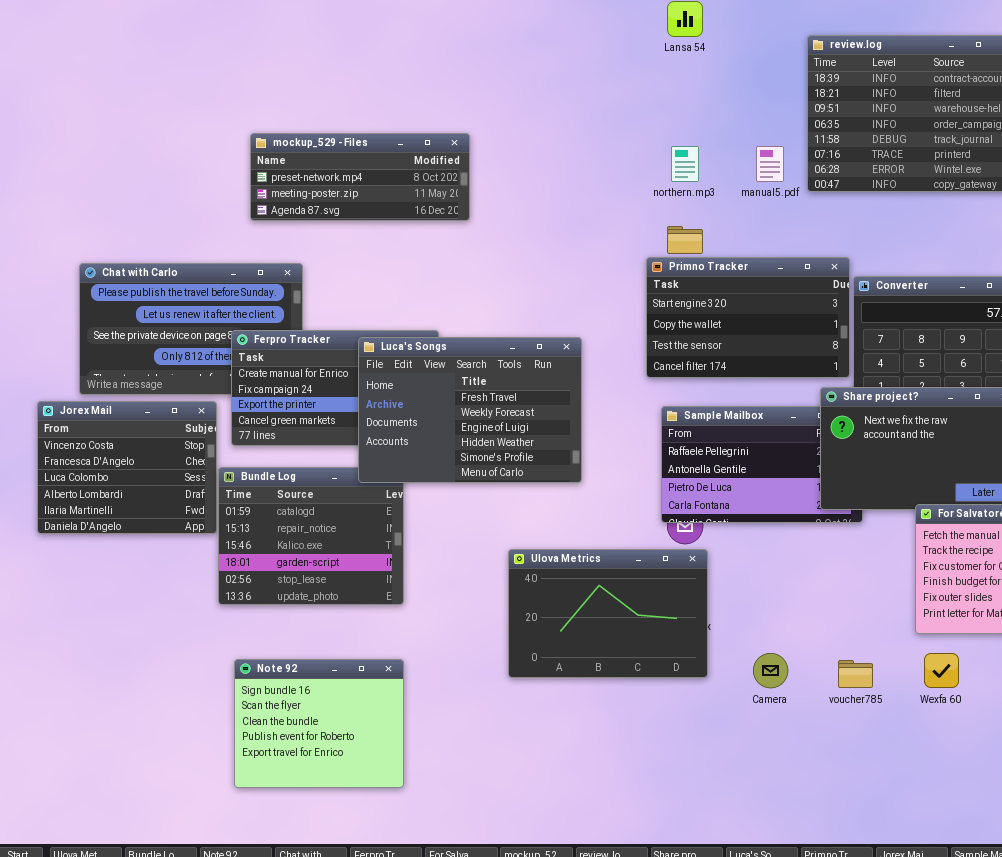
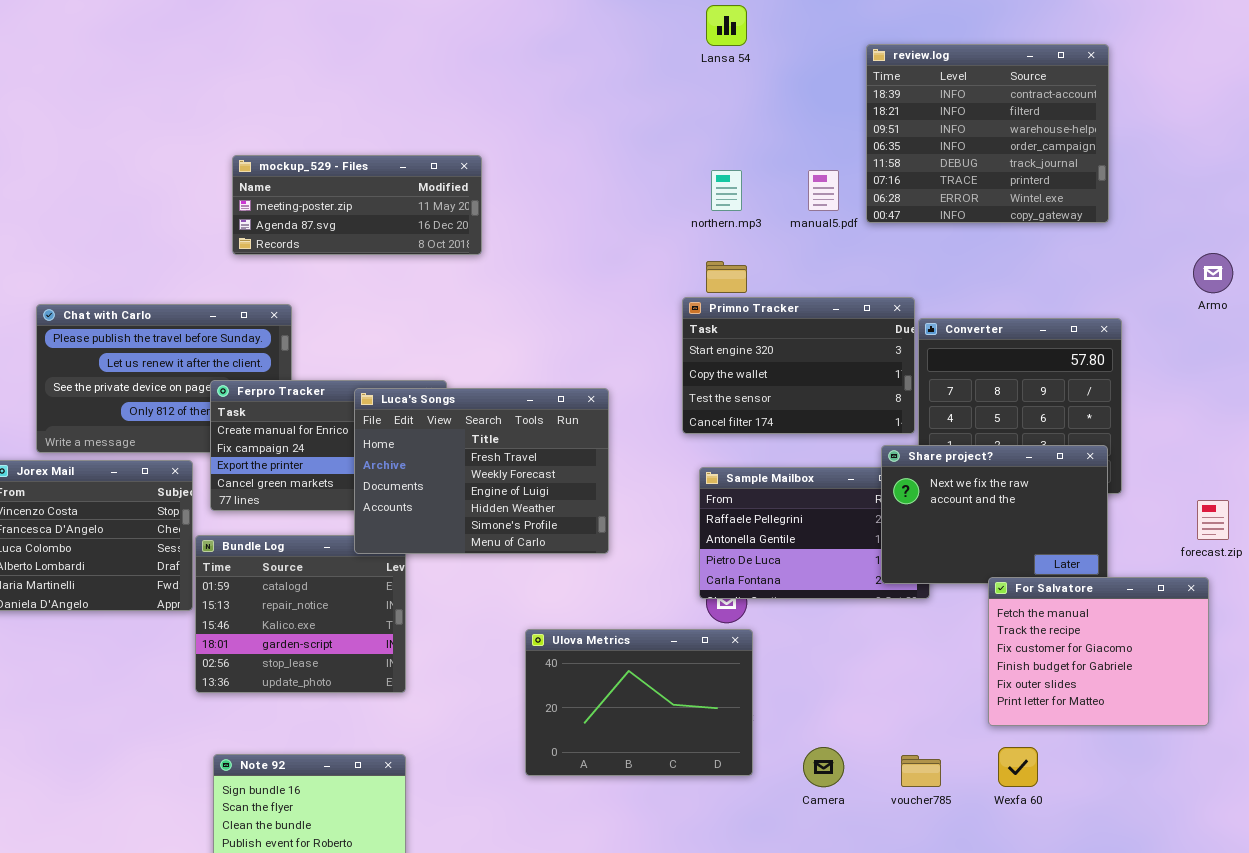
mockup_529 - Files: [250,133,470,221] -> [232,155,482,255], scrolled down 1 row

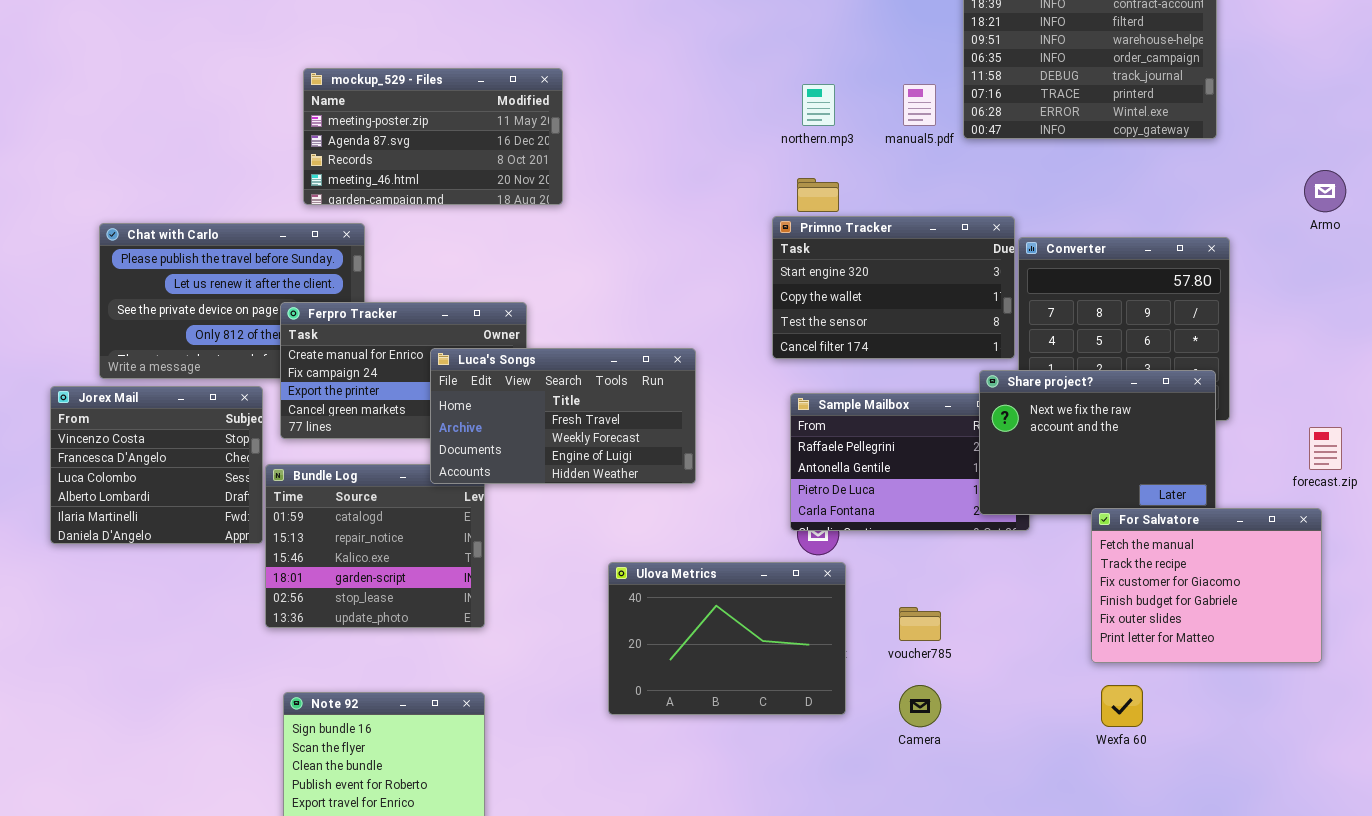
mockup_529 - Files: [232,155,482,255] -> [303,68,563,205], resized
Luca's Songs: [354,388,609,554] -> [430,348,696,484], resized
voucher785: [901,755,941,787] -> [899,607,941,641], moved

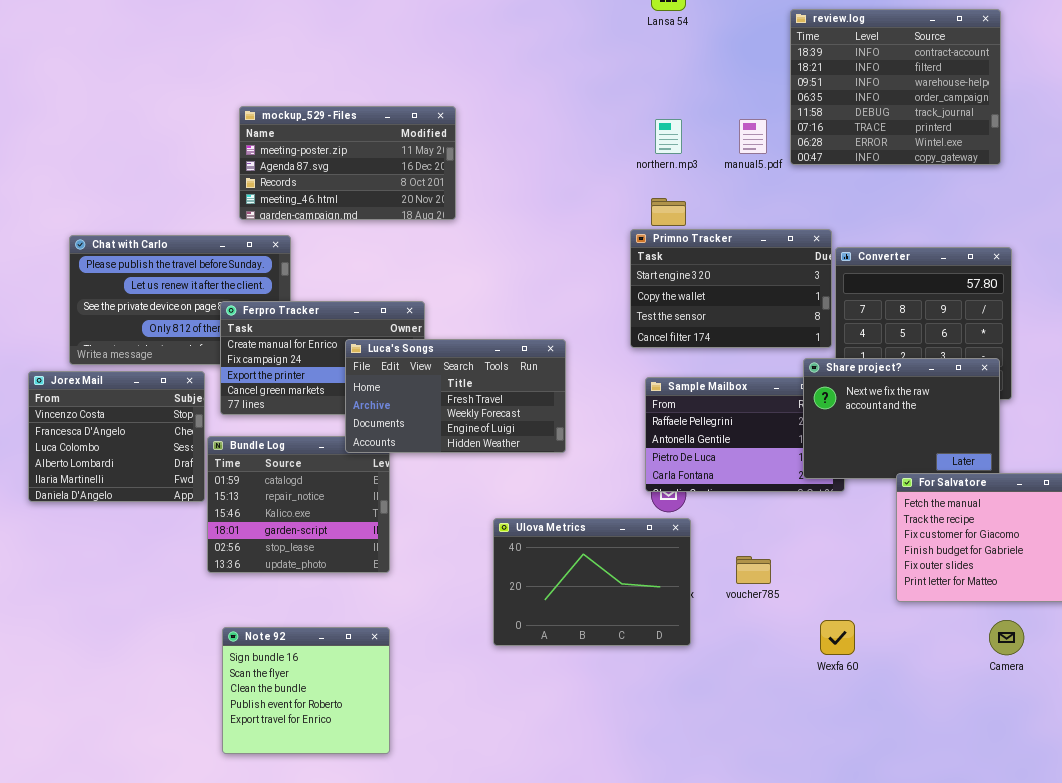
Camera: [899,685,941,727] -> [989,620,1024,655], moved
Wexfa 60: [1101,685,1143,727] -> [820,620,855,655], moved

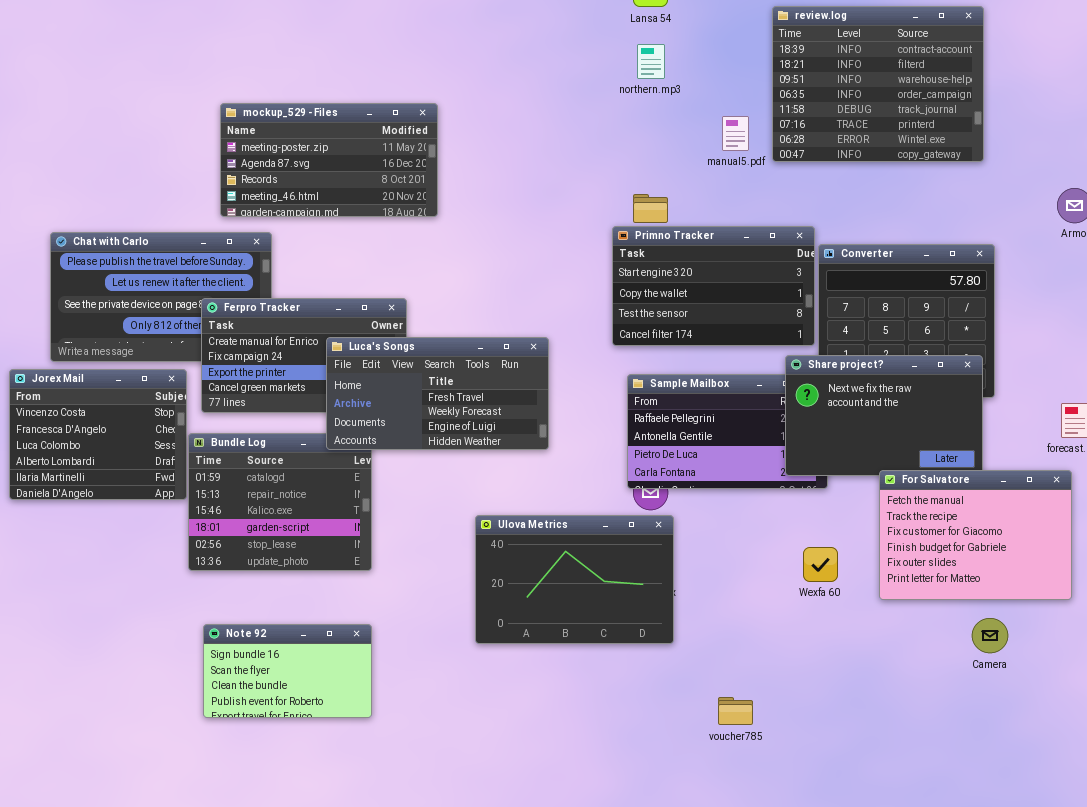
northern.mp3: [655,119,682,154] -> [637,44,665,79], moved
voucher785: [736,556,771,584] -> [718,697,753,725], moved
Wexfa 60: [820,620,855,655] -> [803,547,838,582], moved
Note 92: [222,627,390,754] -> [203,624,372,718], resized

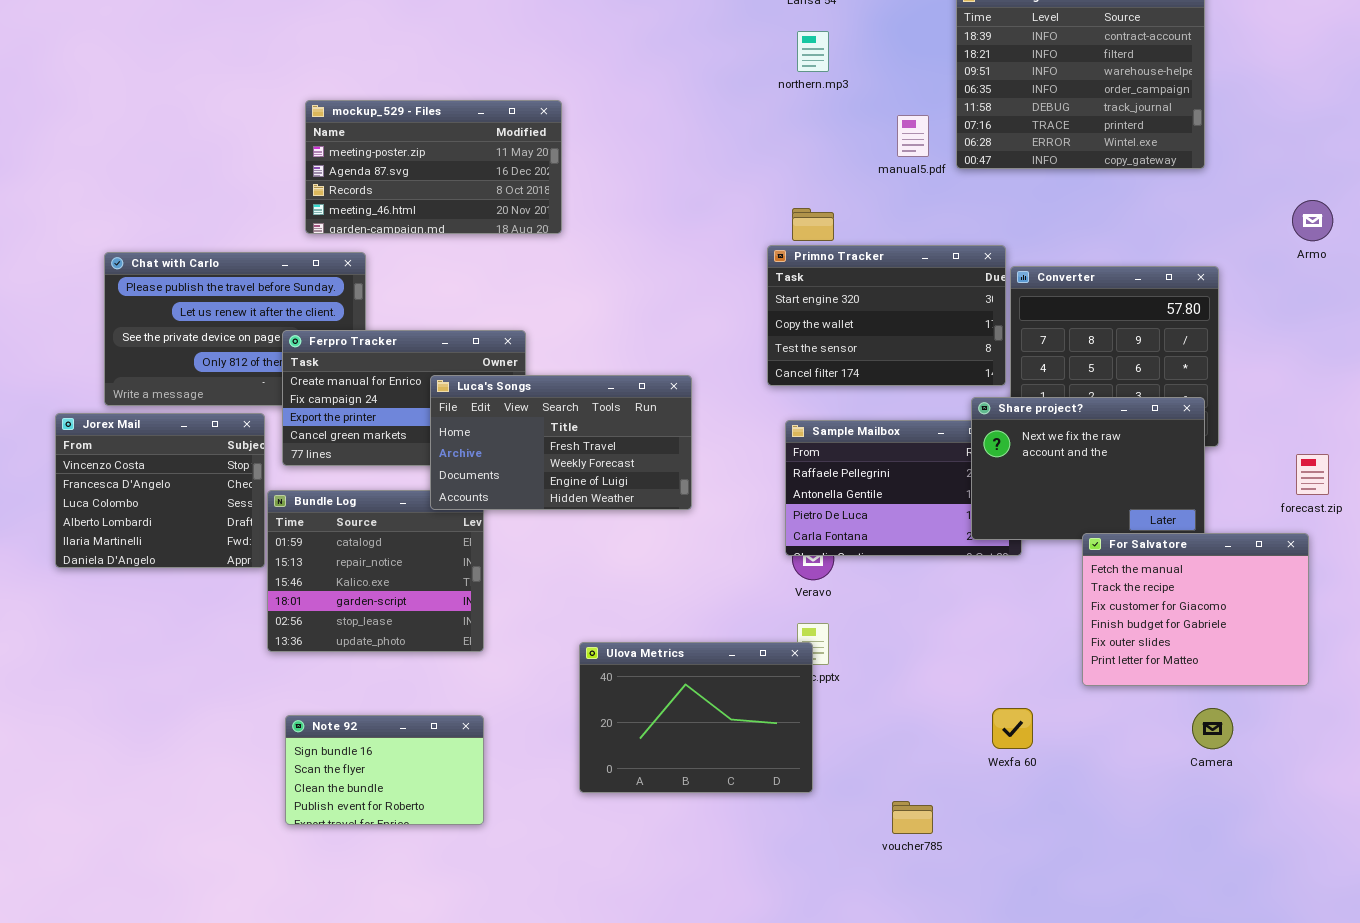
Ulova Metrics: [475,515,674,644] -> [579,642,813,793], moved
Wexfa 60: [803,547,838,582] -> [992,708,1033,749], moved

